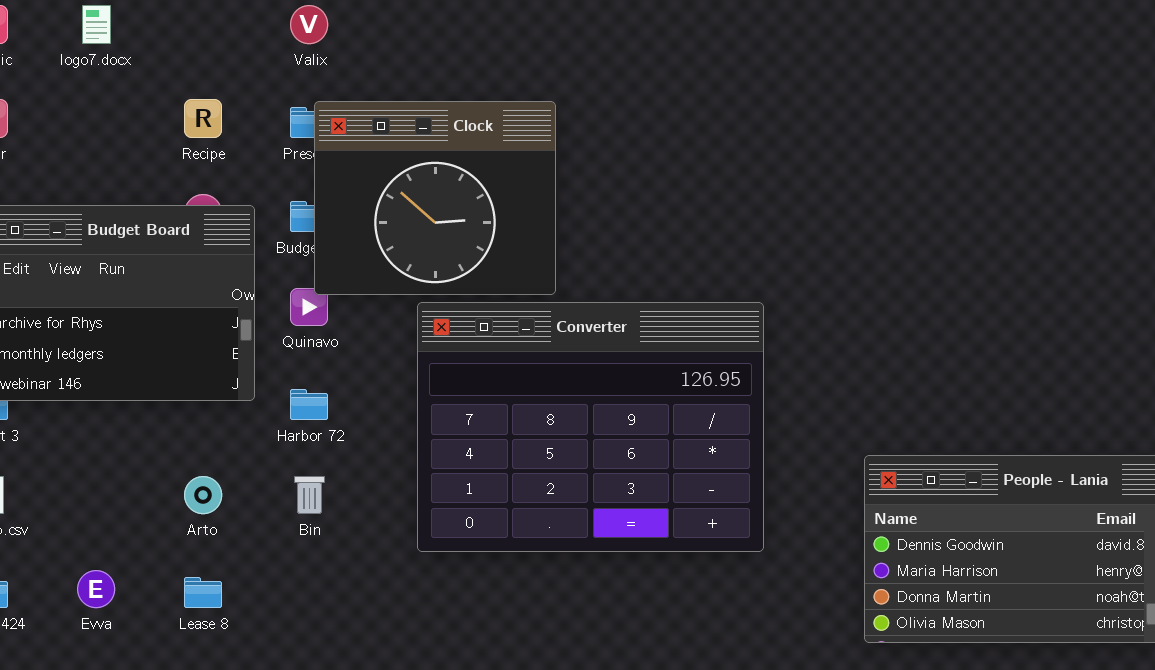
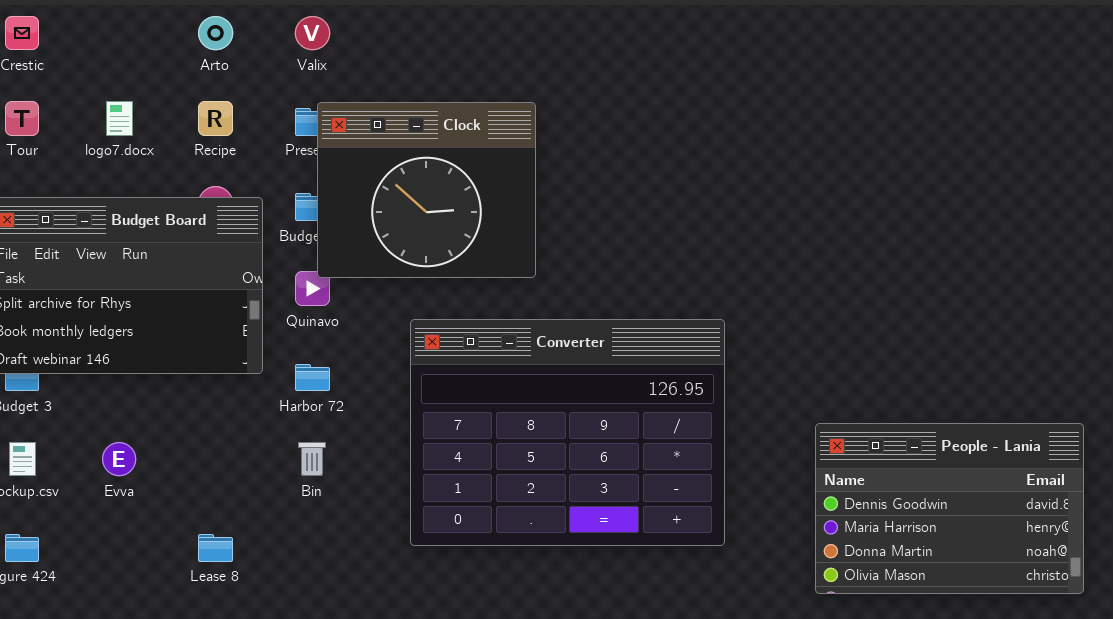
logo7.docx: [82,5,111,44] -> [106,101,133,136], moved
Converter: [417,302,764,552] -> [410,319,725,546], moved
Arto: [184,476,222,514] -> [198,16,233,50], moved
Evva: [77,570,115,608] -> [102,442,136,476], moved

